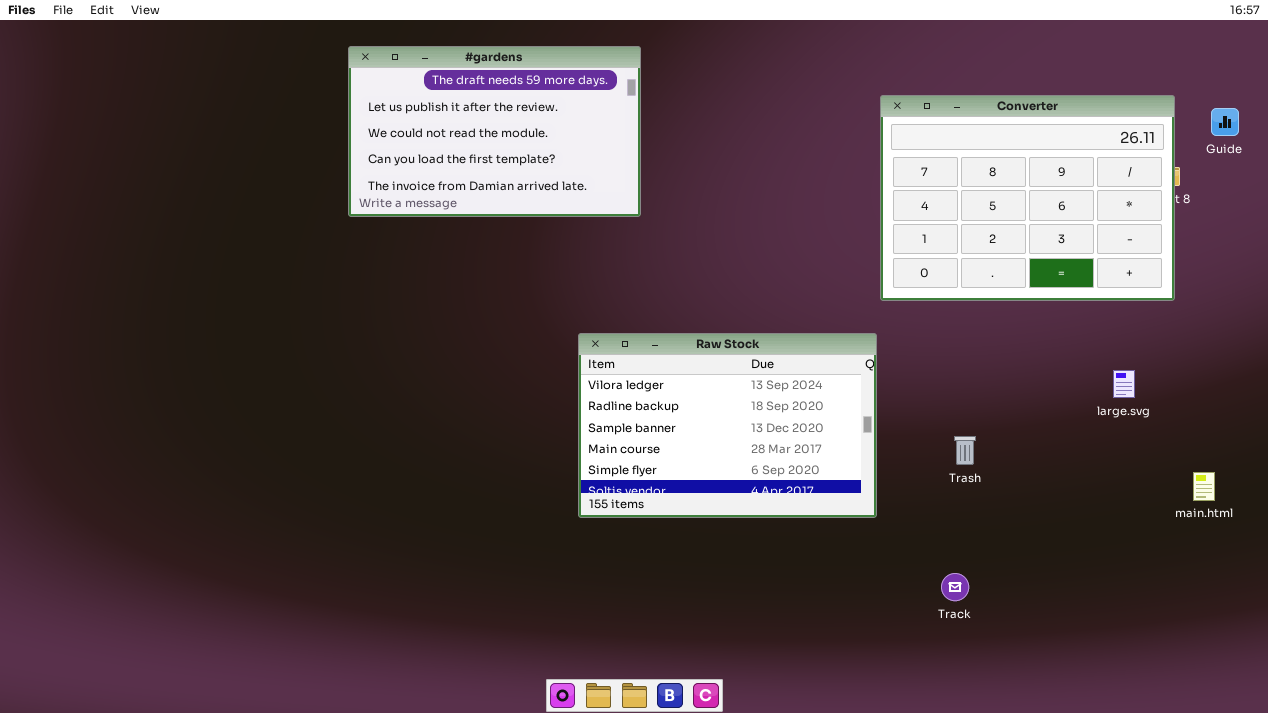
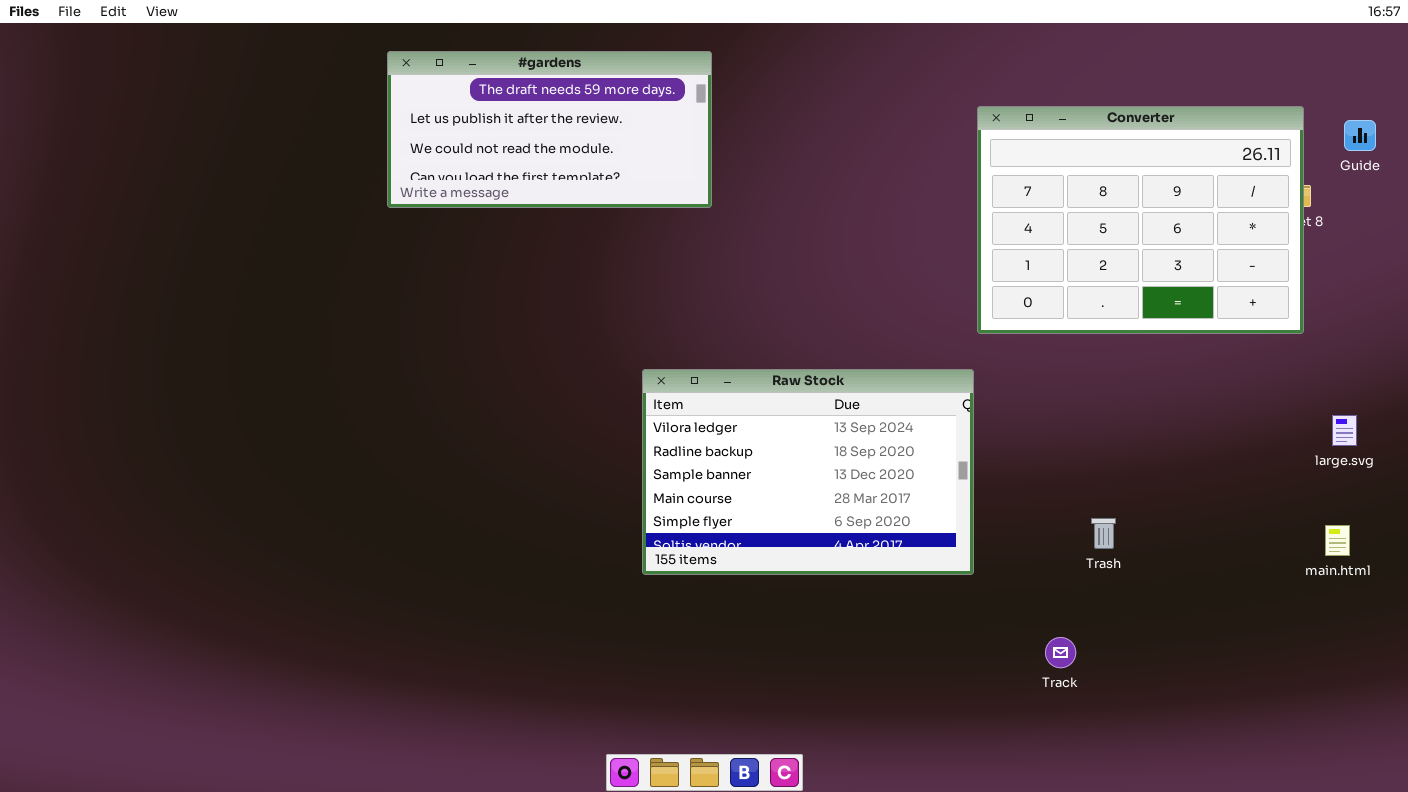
#gardens: [348,46,641,217] -> [387,51,712,208], resized
large.svg: [1113,370,1135,398] -> [1332,415,1357,446], moved
Trash: [954,436,976,465] -> [1091,518,1116,549], moved

